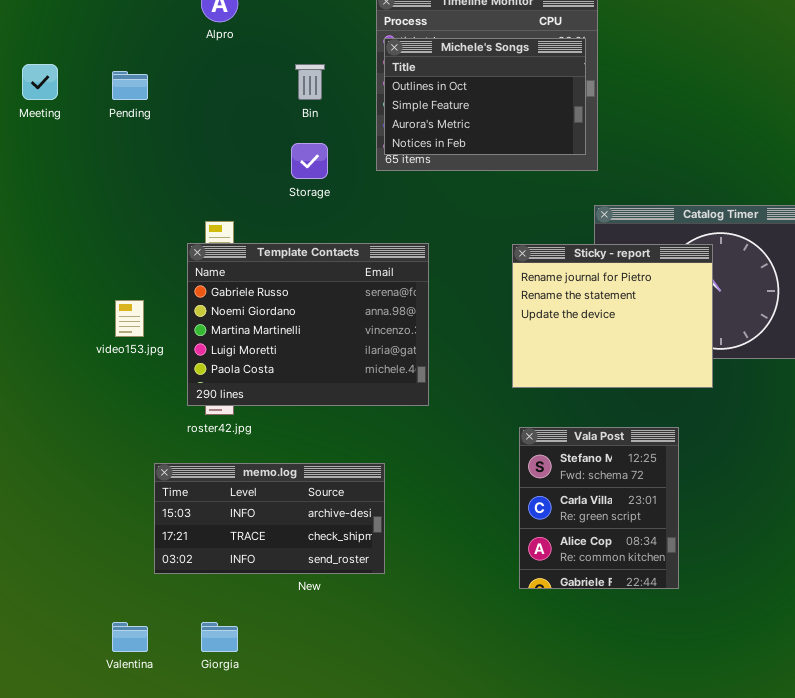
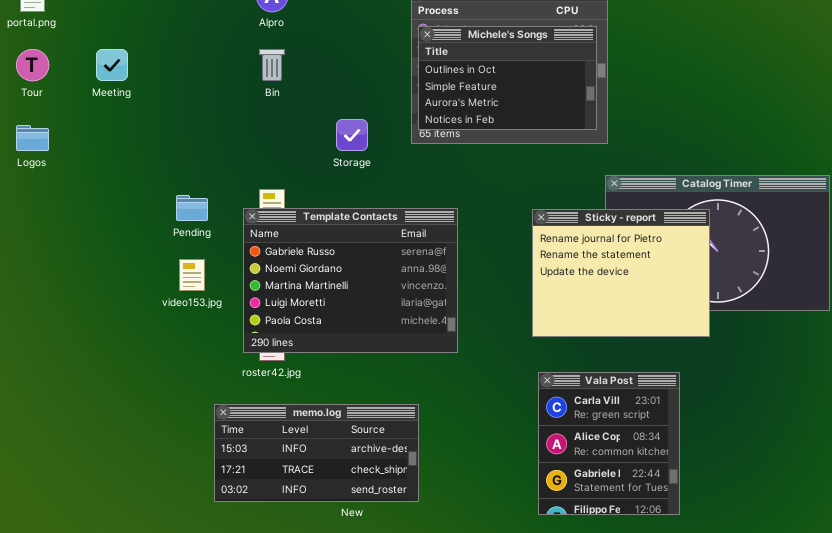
Bin: [295,64,325,100] -> [259,49,285,81], moved
Pending: [112,71,148,100] -> [176,195,208,221], moved
Vala Post: [519,427,679,589] -> [538,372,680,515], scrolled down 1 row

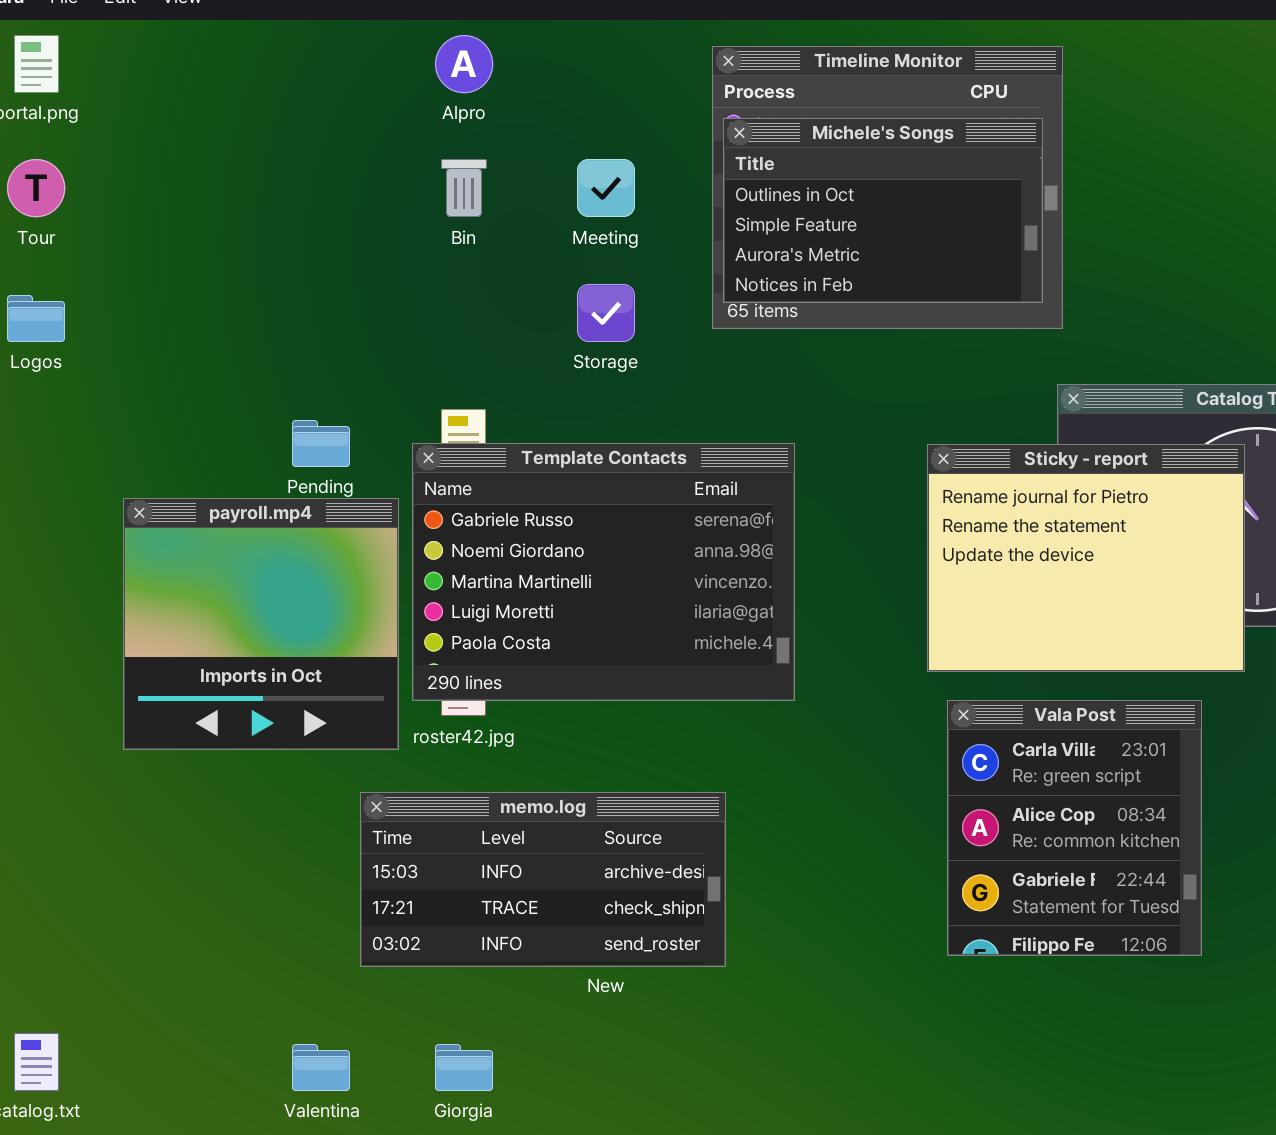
Meeting: [96,49,128,81] -> [577,159,635,217], moved
payroll.mp4: none -> [123,498,399,750], opened
Vala Post: [538,372,680,515] -> [947,700,1202,956], moved

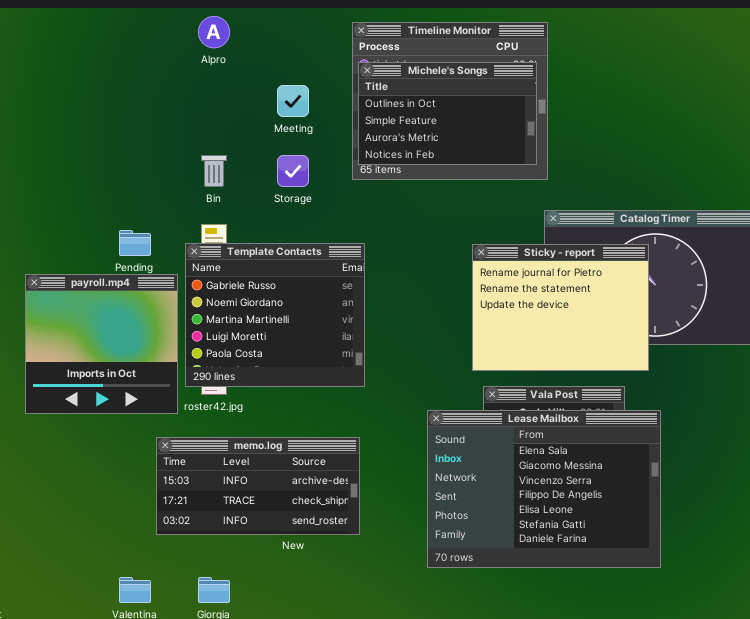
Bin: [441,159,487,217] -> [201,155,227,187], moved
Template Contacts: [412,443,795,701] -> [185,243,365,387], resized
Lease Mailbox: none -> [427,410,661,568], opened

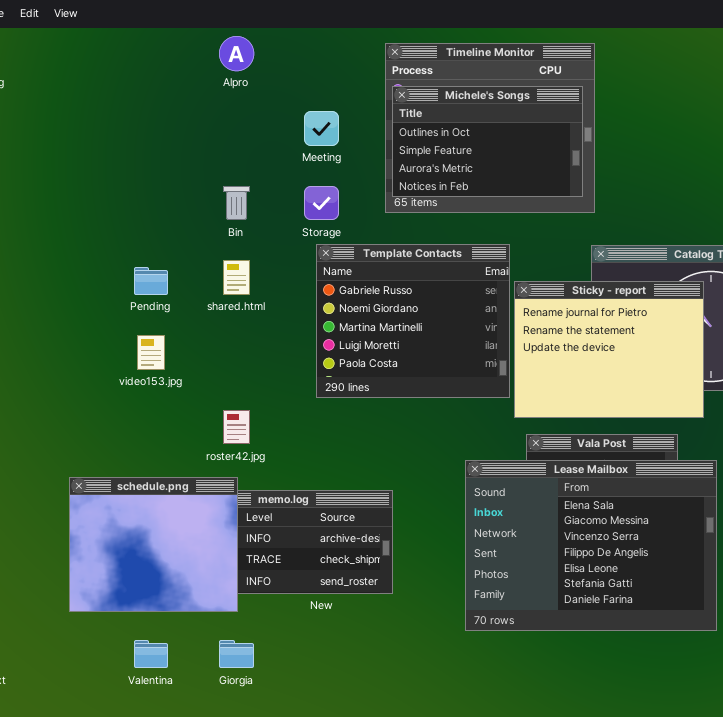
Template Contacts: [185,243,365,387] -> [316,244,510,398], moved
payroll.mp4: [25,274,178,414] -> none, closed
schedule.png: none -> [69,477,238,612], opened

